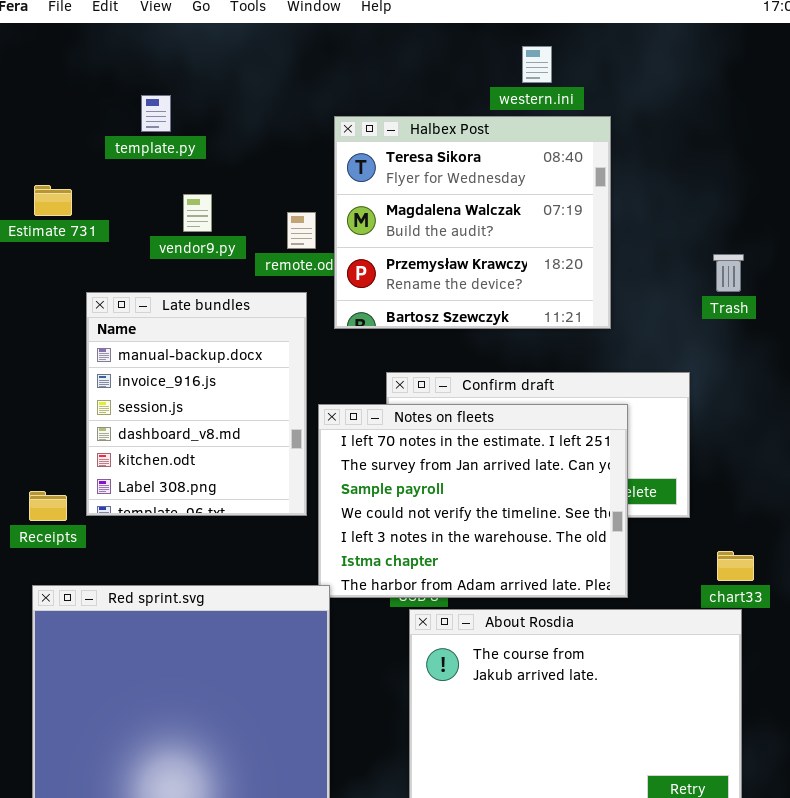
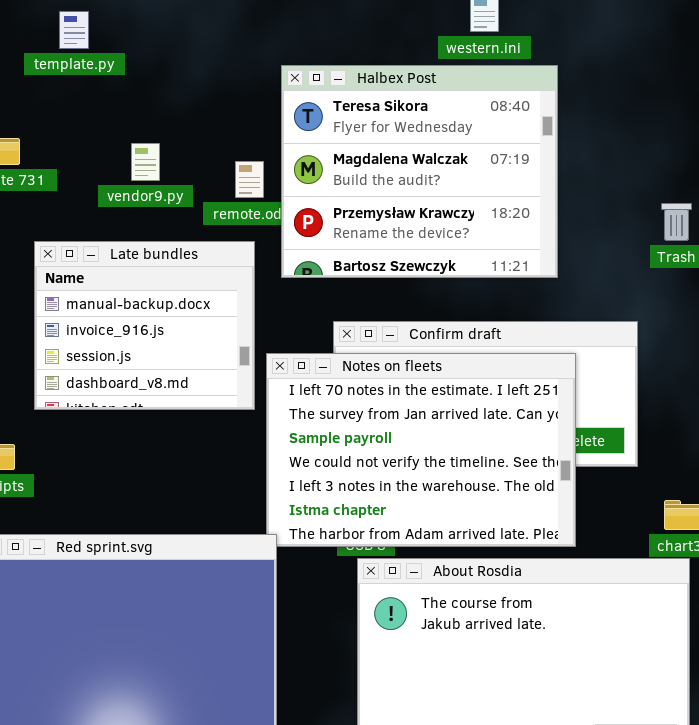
template.py: [141,95,171,132] -> [59,11,89,49], moved
Late bundles: [86,292,307,516] -> [34,241,255,410], resized

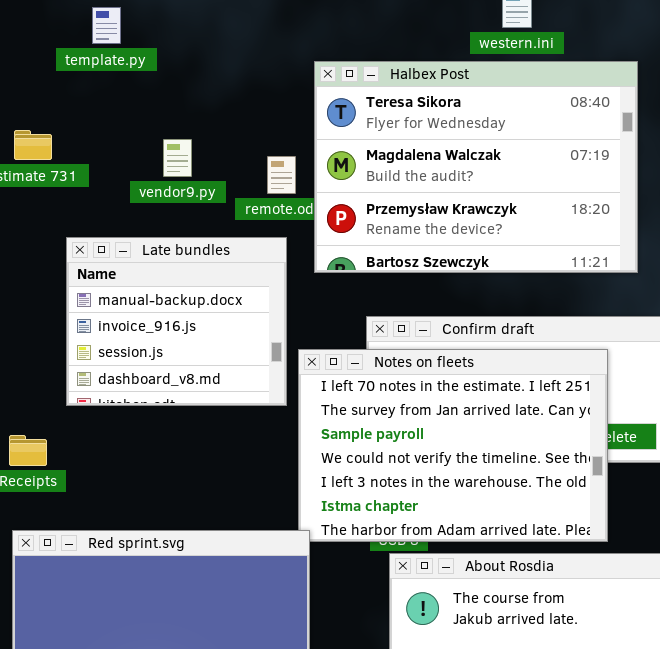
Halbex Post: [281,65,558,278] -> [314,61,638,273], resized

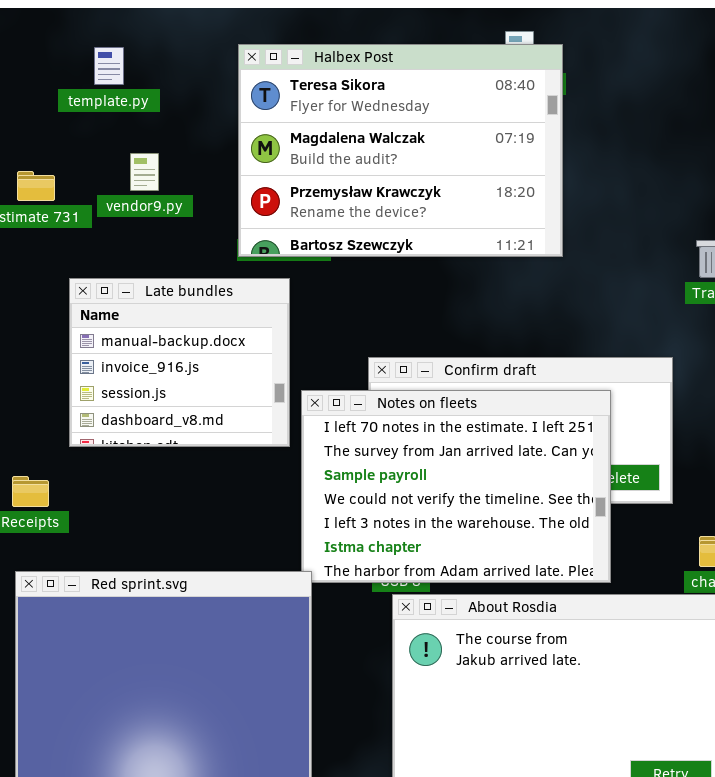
Halbex Post: [314,61,638,273] -> [238,44,563,257], moved
vendor9.py: [163,139,192,177] -> [130,153,159,191], moved

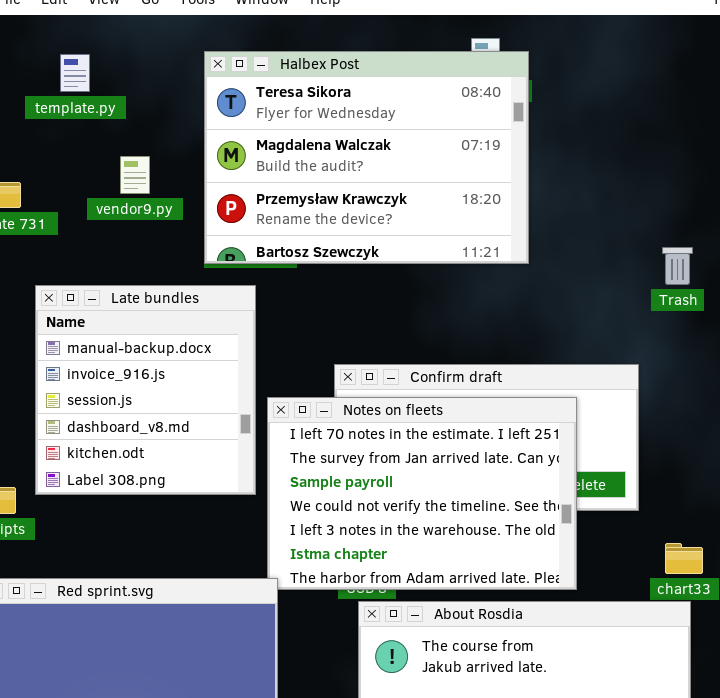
vendor9.py: [130,153,159,191] -> [120,156,150,194], moved
Late bundles: [69,278,290,447] -> [35,285,256,495], resized

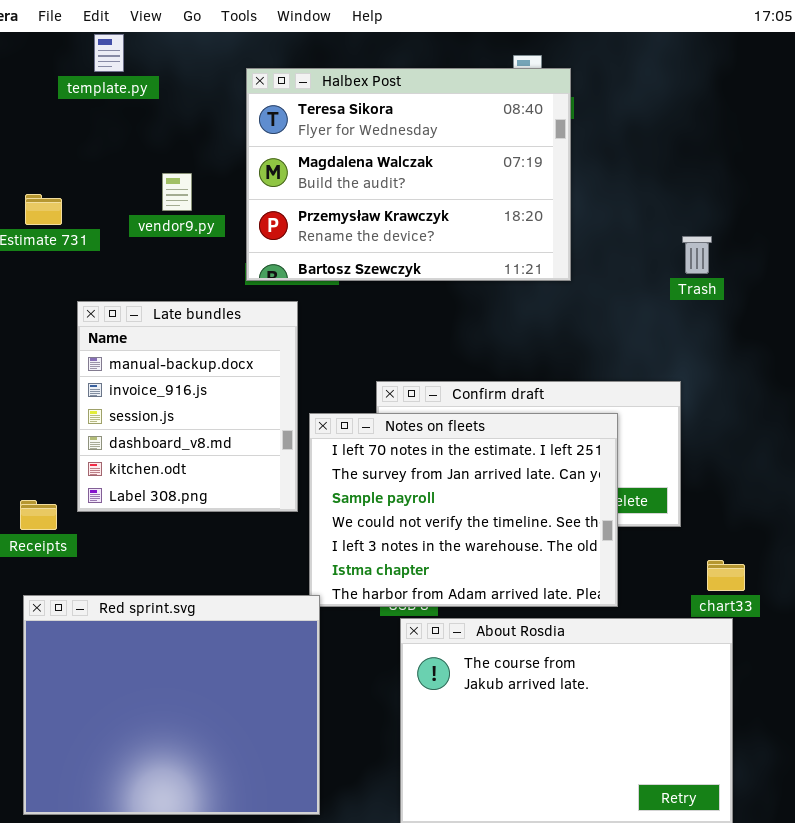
template.py: [60,54,90,92] -> [94,34,124,72], moved
Trash: [662,247,693,285] -> [682,236,712,274], moved

